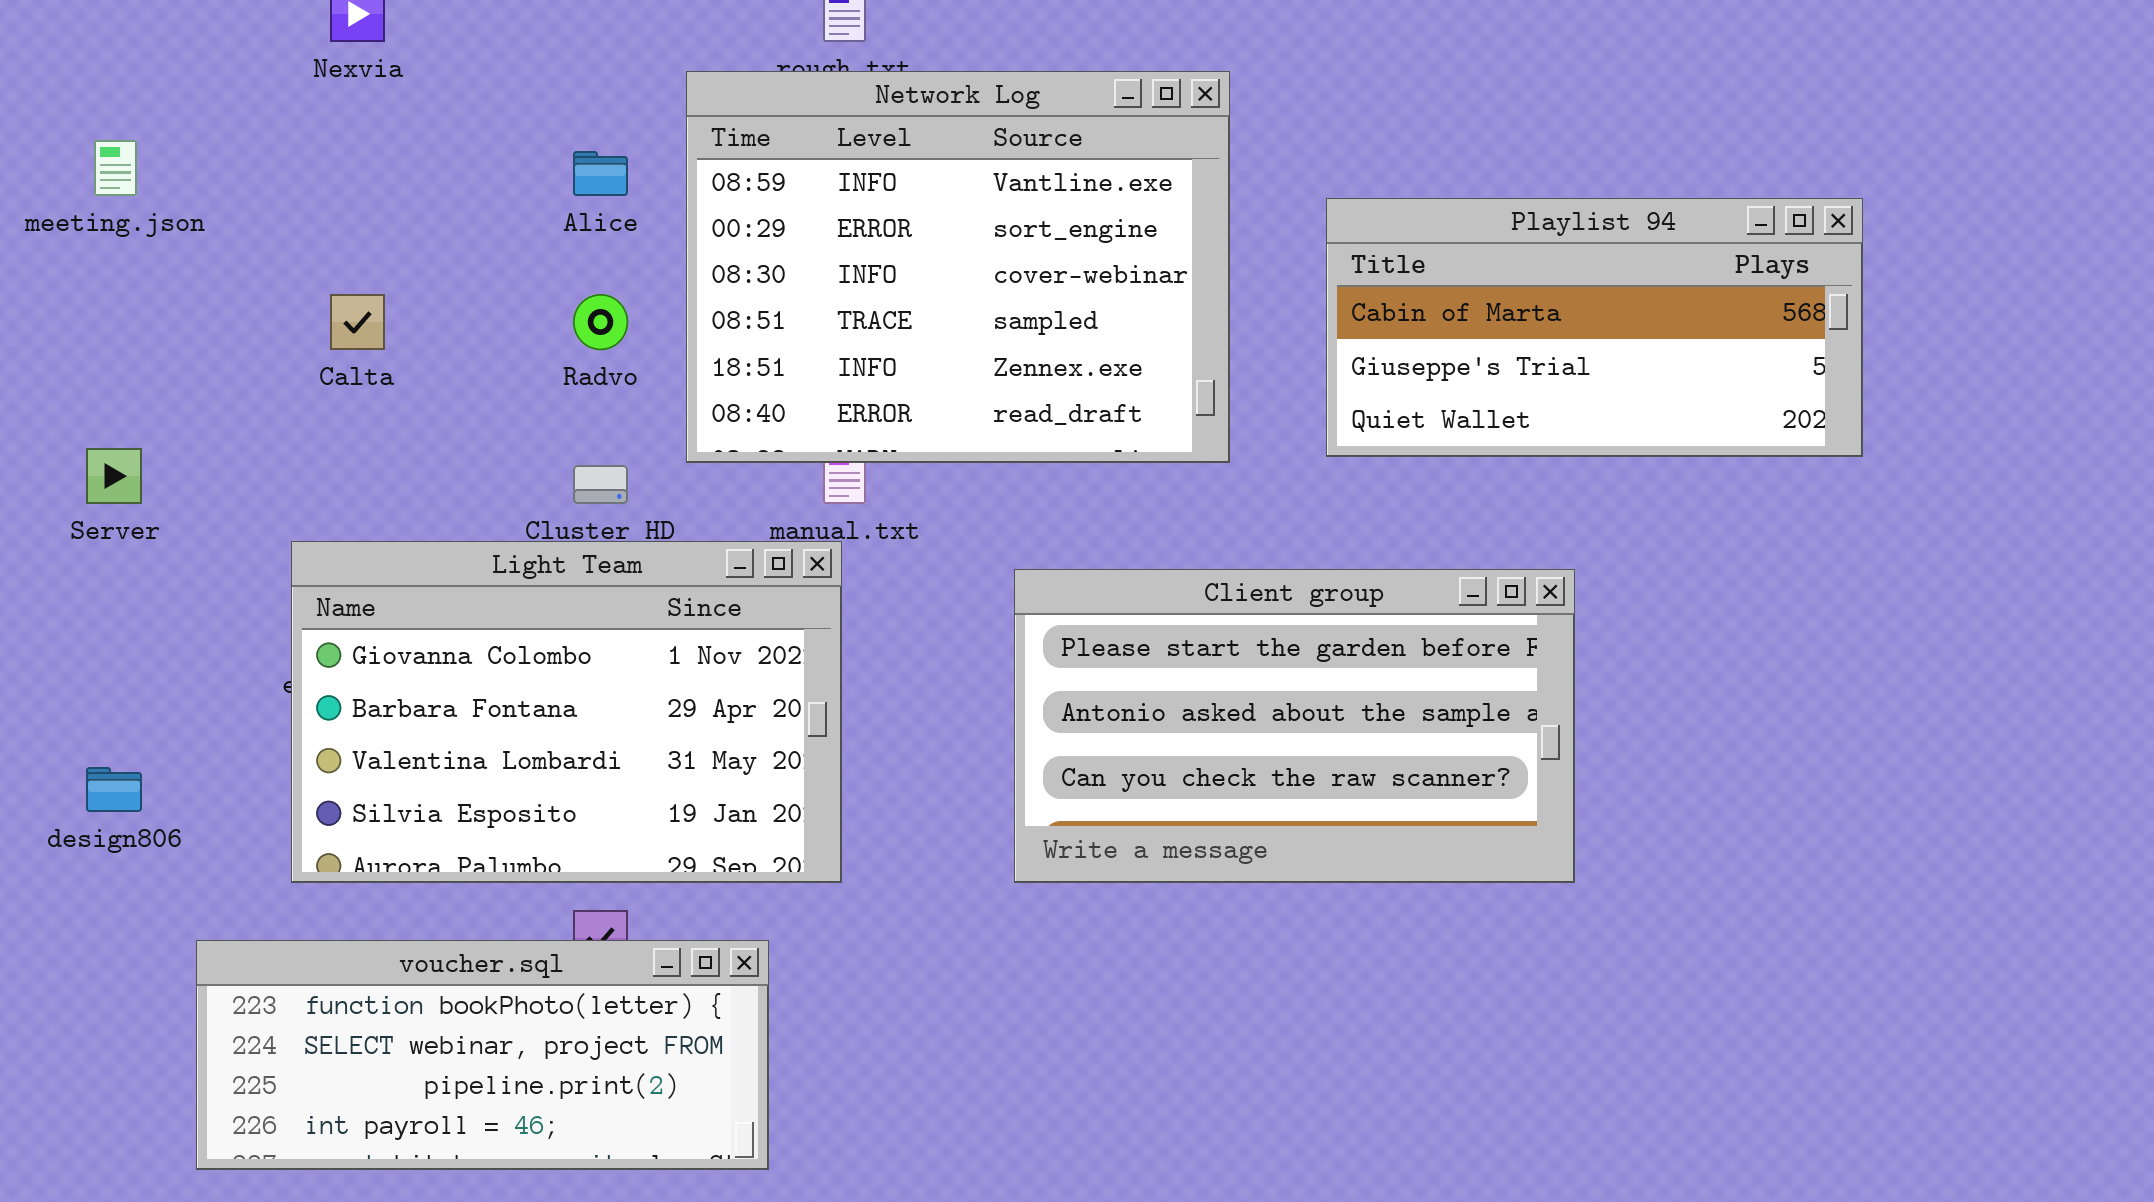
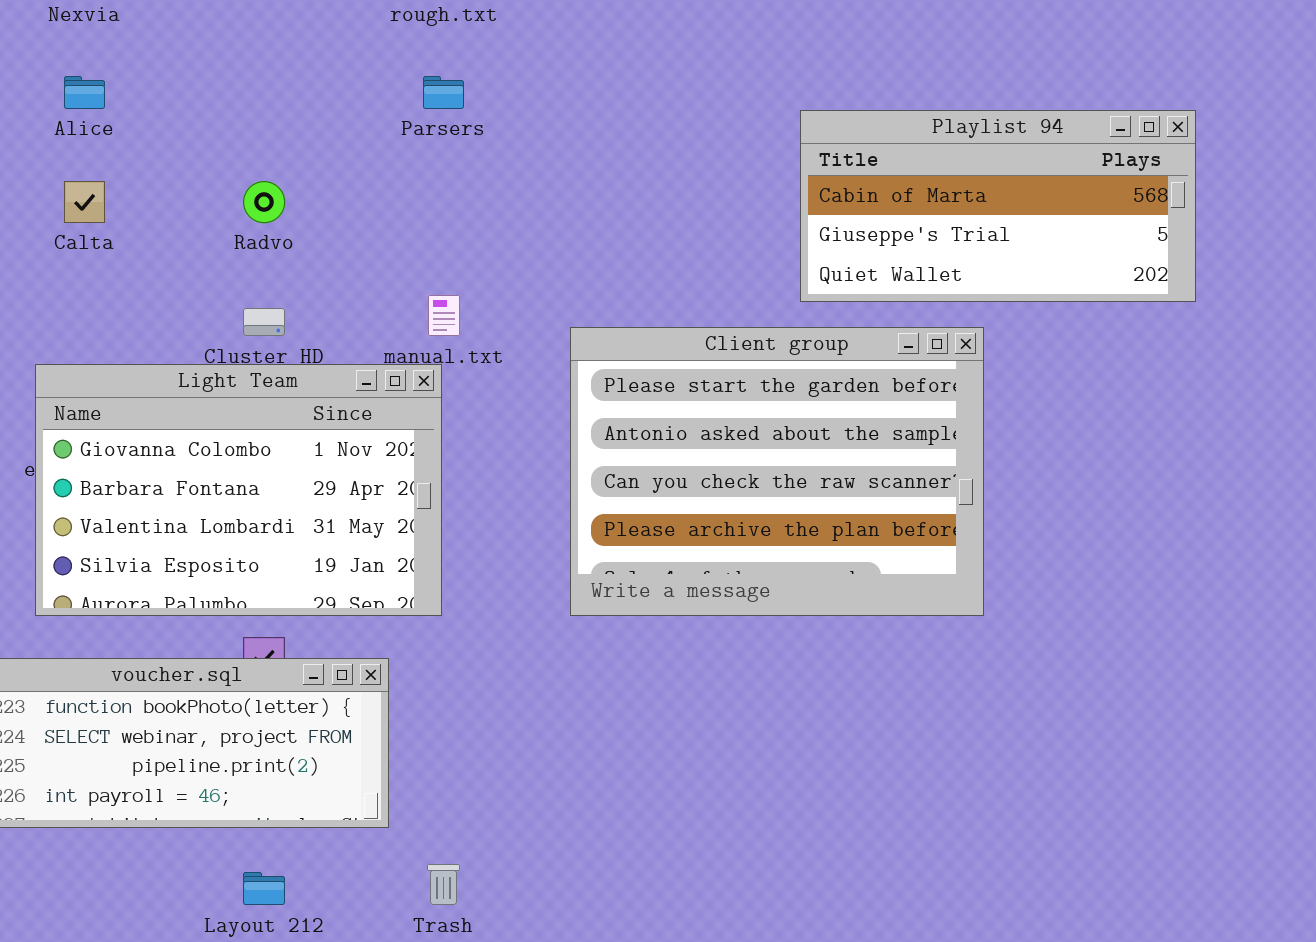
Network Log: [686,71,1230,463] -> none, closed
Alice: [573,151,628,196] -> [64,76,105,109], moved
Client group: [1014,569,1575,883] -> [570,327,984,616], resized

